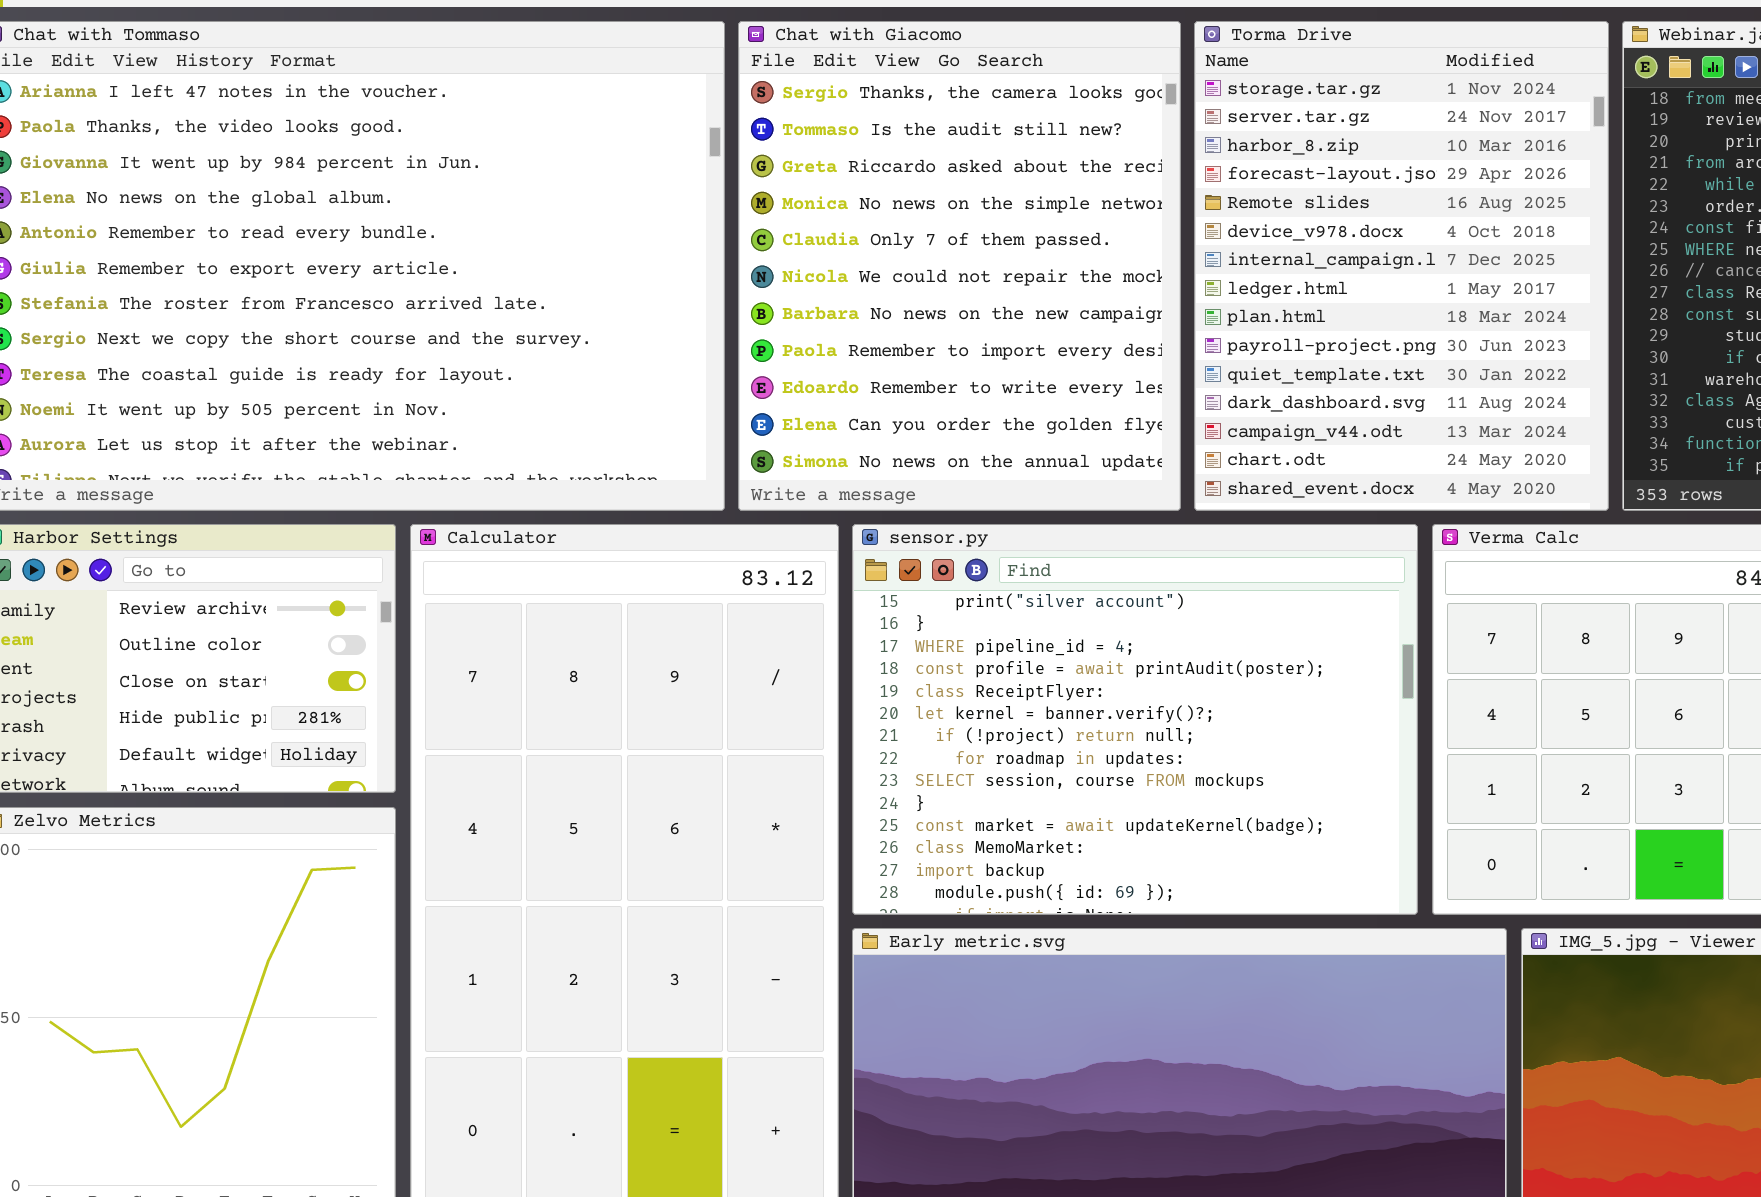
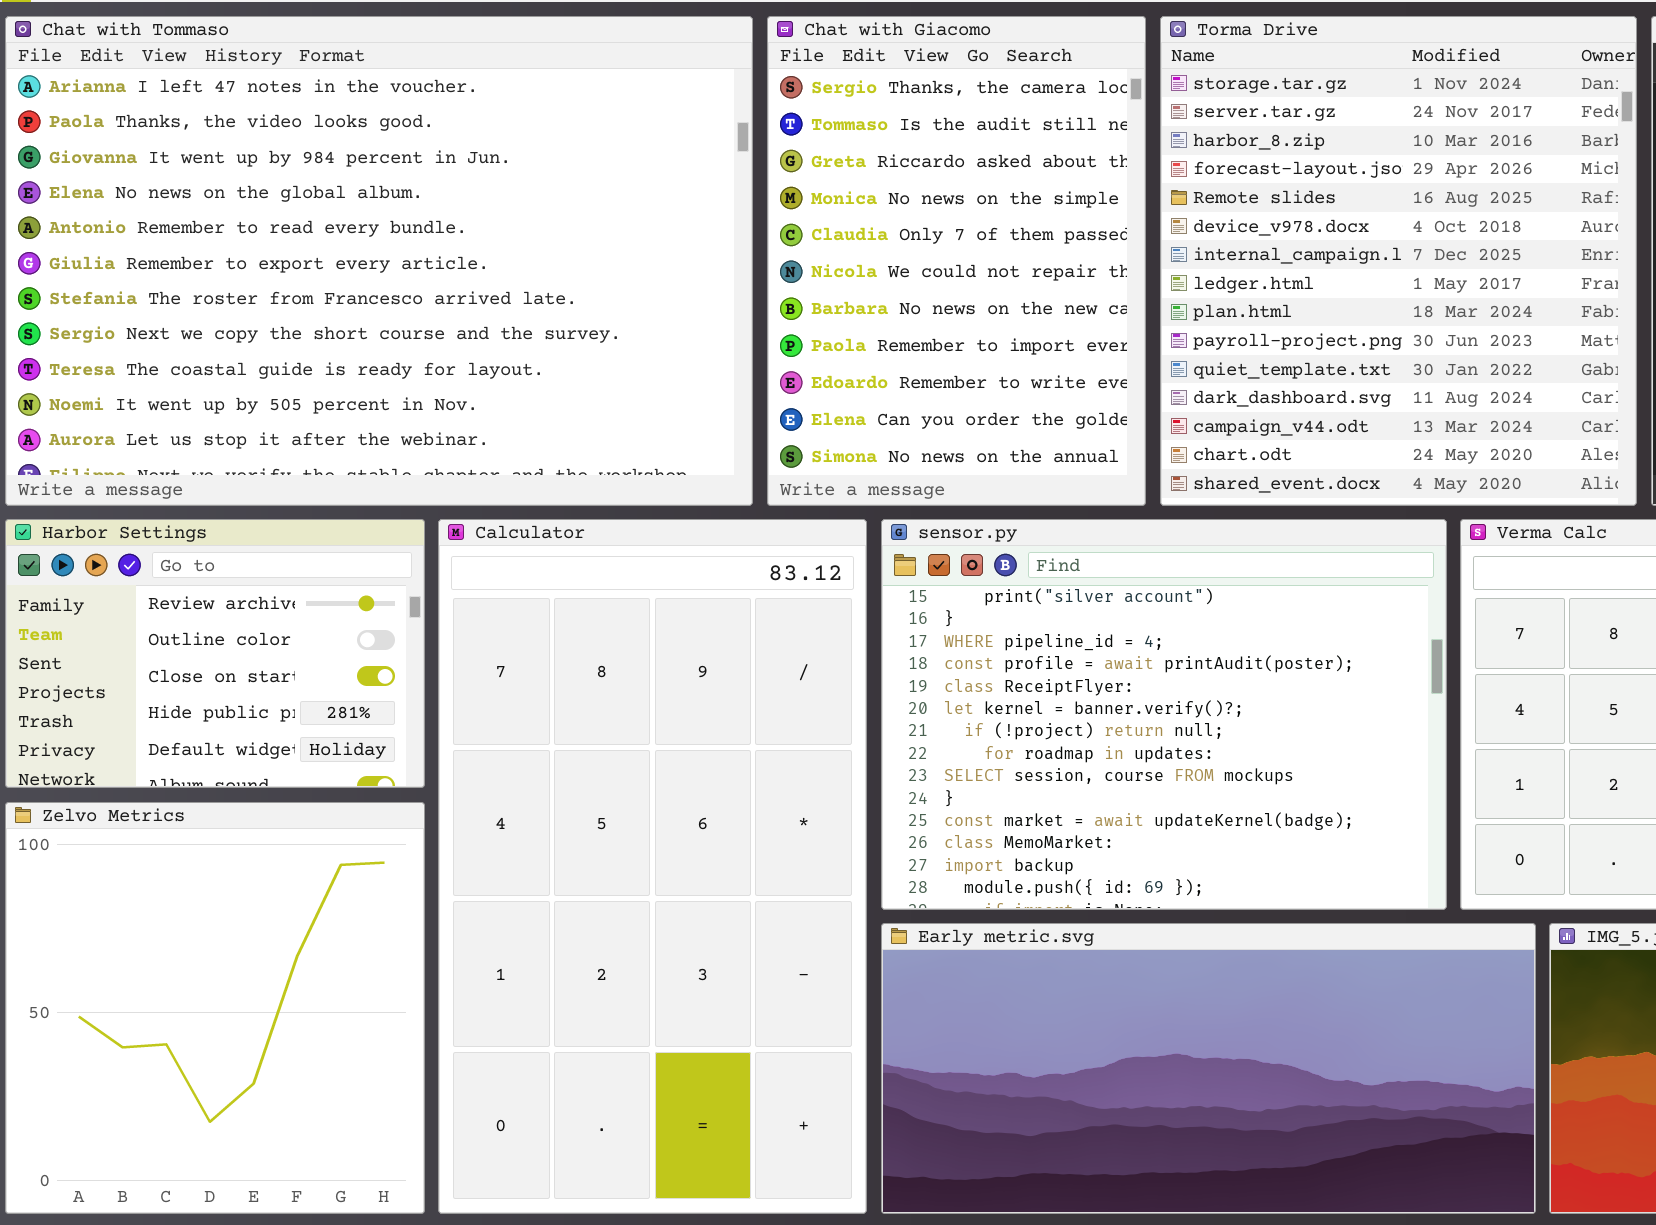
Chat with Giacomo: [738,21,1181,511] -> [767,16,1146,506], resized
Torma Drive: [1194,21,1609,511] -> [1160,16,1637,506], resized

